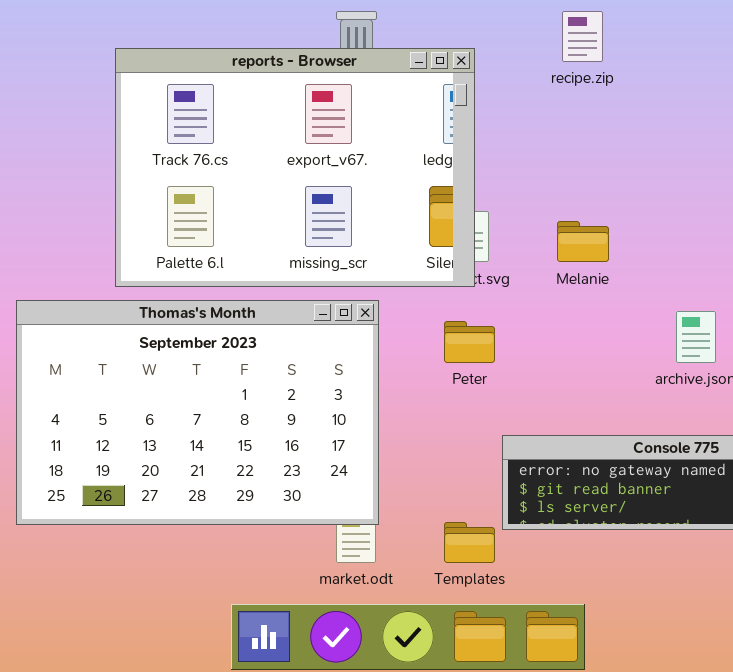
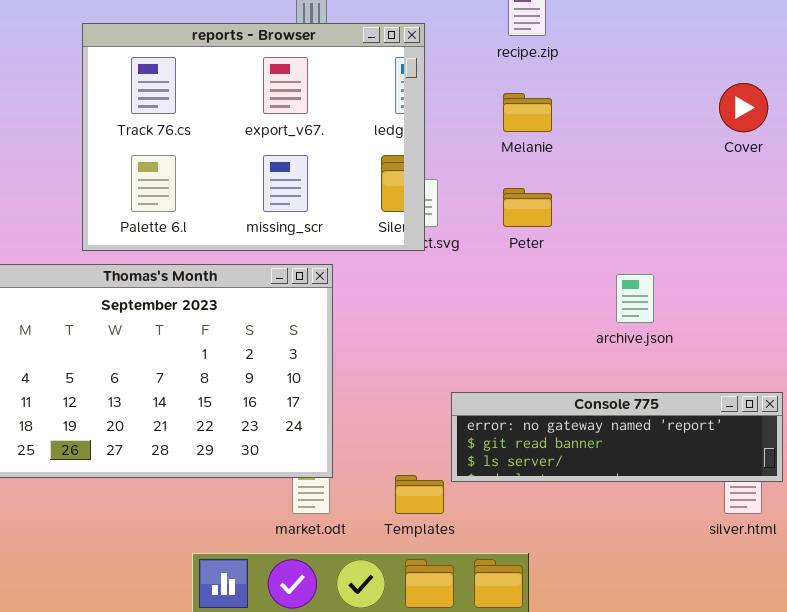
Melanie: [557,221,609,262] -> [503,93,552,132], moved
Peter: [444,321,495,363] -> [503,188,552,227], moved

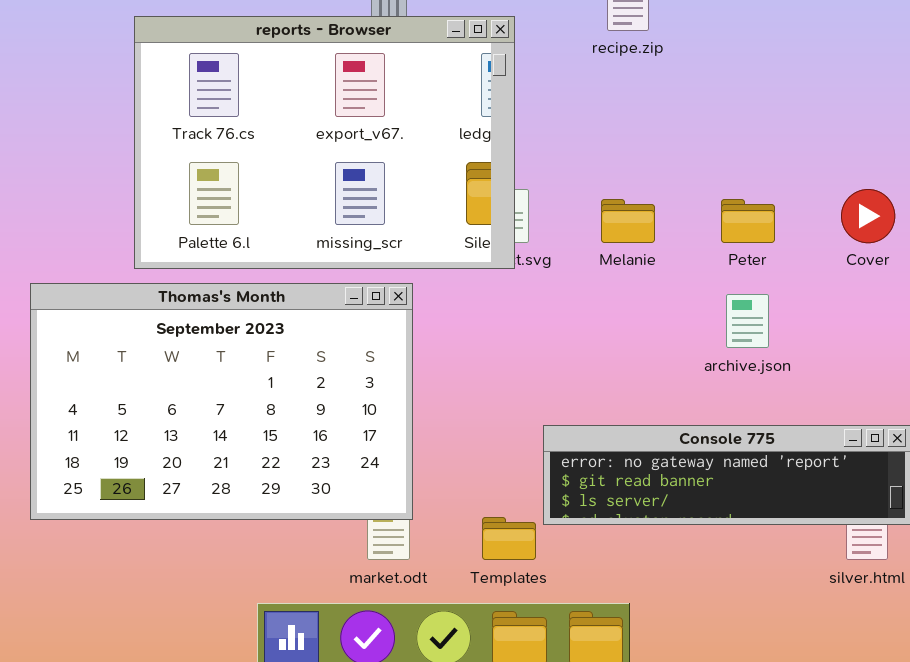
Cover: [719,83,768,132] -> [841,189,895,243], moved
Melanie: [503,93,552,132] -> [601,199,655,243], moved
Peter: [503,188,552,227] -> [721,199,775,243], moved

